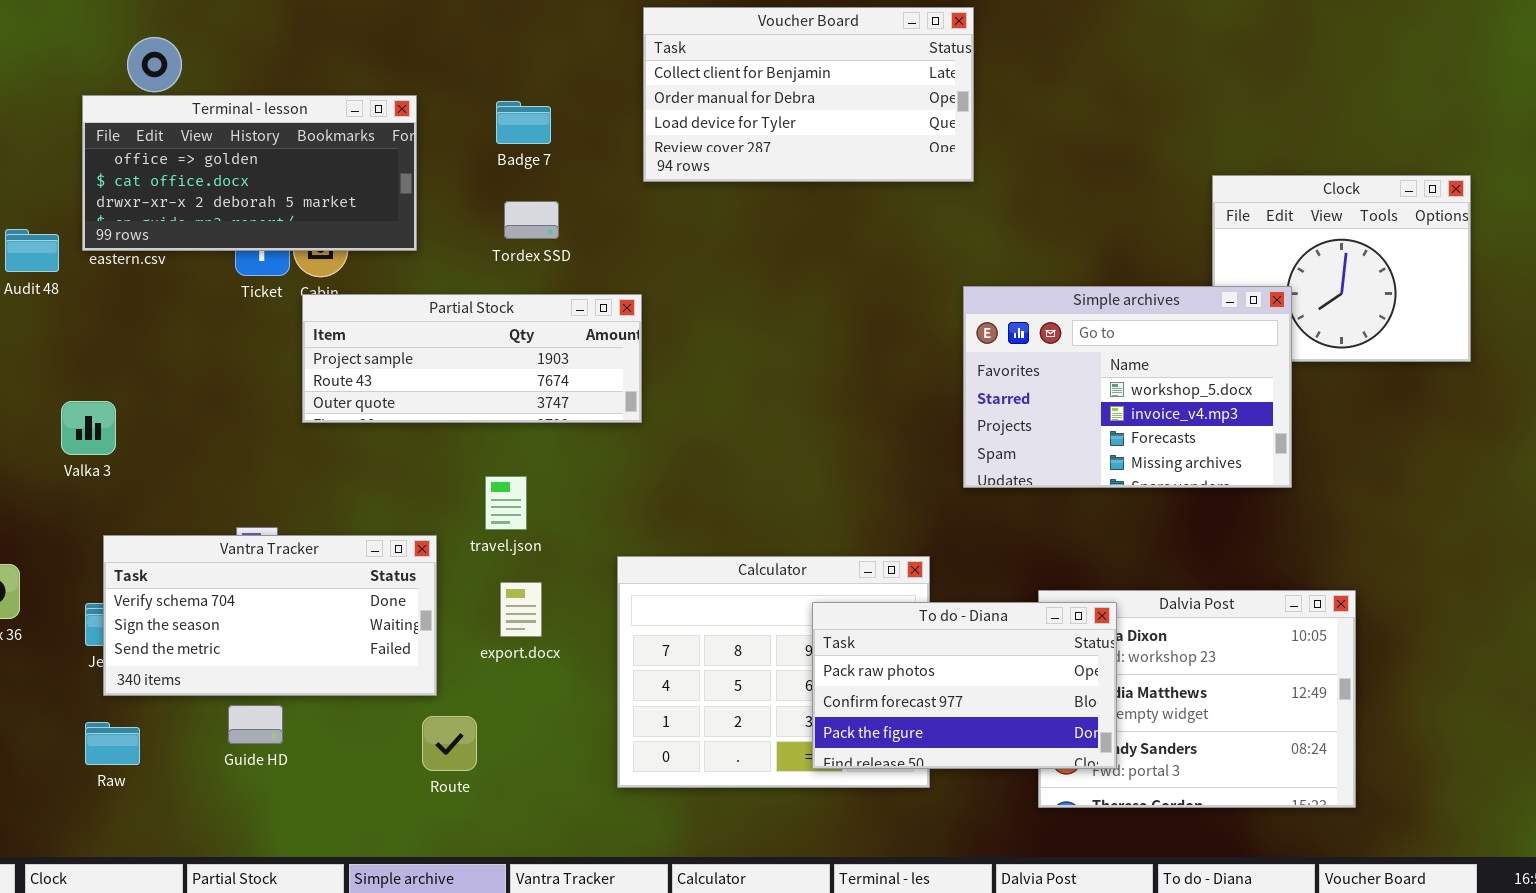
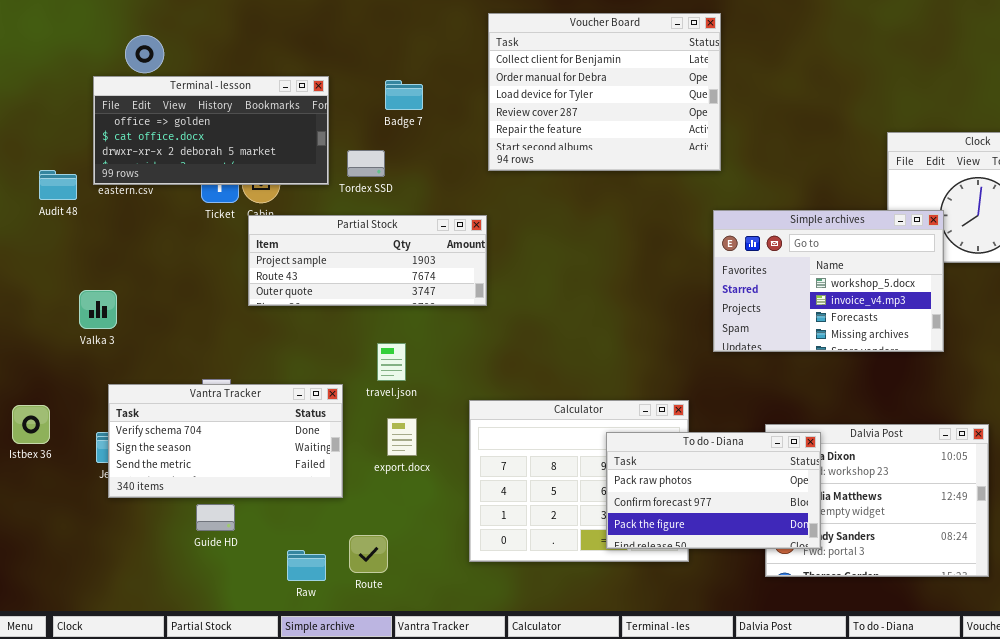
Voucher Board: [643,7,974,182] -> [488,13,721,171], resized
Tordex SSD: [504,201,559,239] -> [347,150,385,177], moved
Route: [422,716,477,771] -> [349,535,388,573], moved
Raw: [85,722,140,765] -> [287,550,326,581], moved

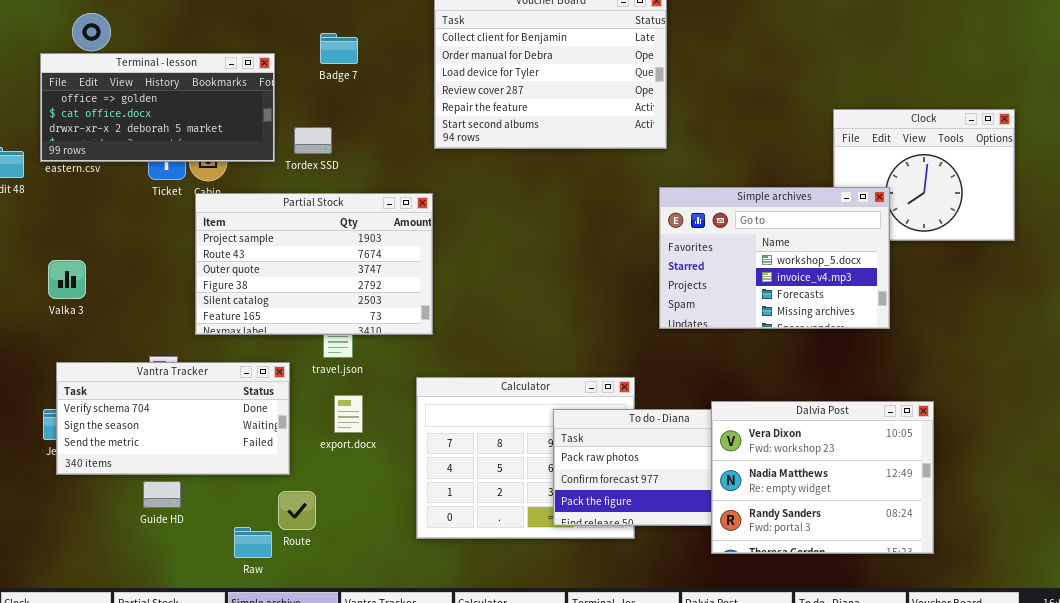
Badge 7: [385,80,423,110] -> [320,33,358,64], moved
Partial Stock: [248,215,487,306] -> [195,193,433,335], resized
Valka 3: [79,290,117,329] -> [48,260,86,299], moved
Dalvia Post: [765,424,989,577] -> [711,401,934,554], raised
Route: [349,535,388,573] -> [278,491,316,530], moved

